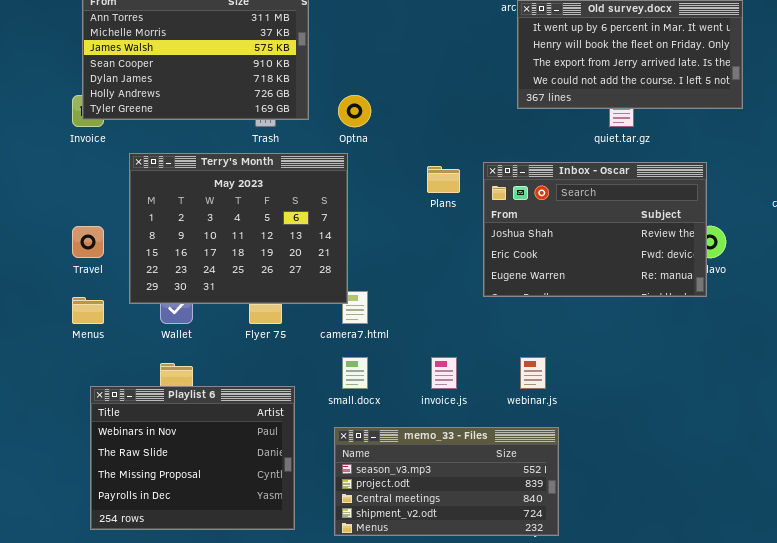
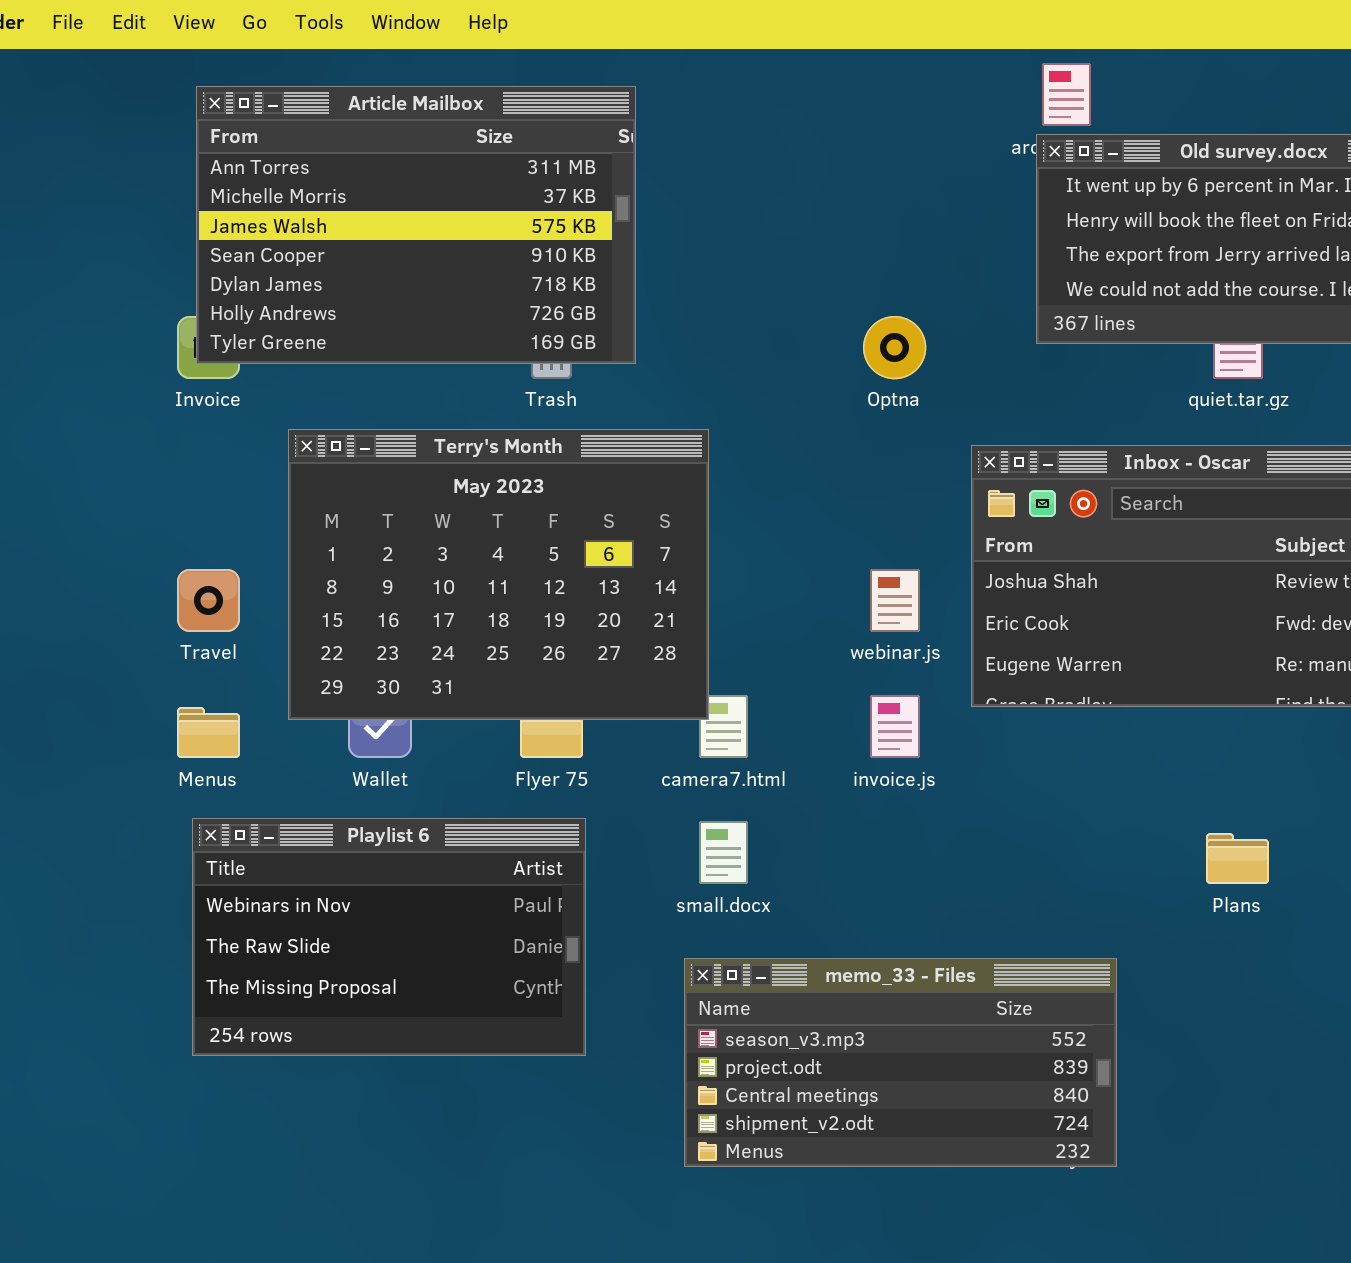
Optna: [338,95,371,127] -> [863,316,926,379], moved
Plans: [427,166,460,193] -> [1206,833,1269,884], moved
invoice.js: [431,357,457,389] -> [870,695,920,758], moved
webinar.js: [520,357,546,389] -> [870,569,920,632], moved
Playlist 6: [90,386,295,530] -> [192,818,586,1056], moved, resized

